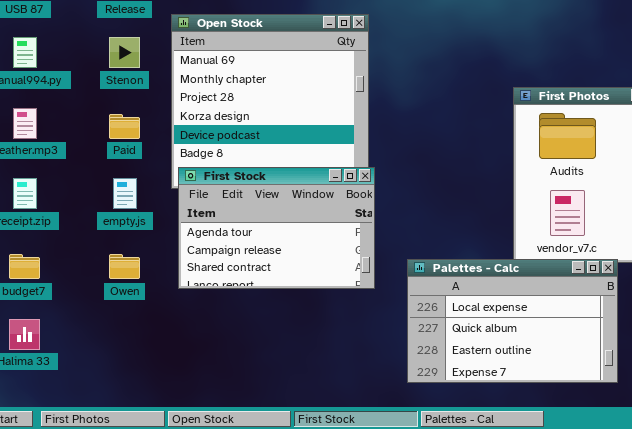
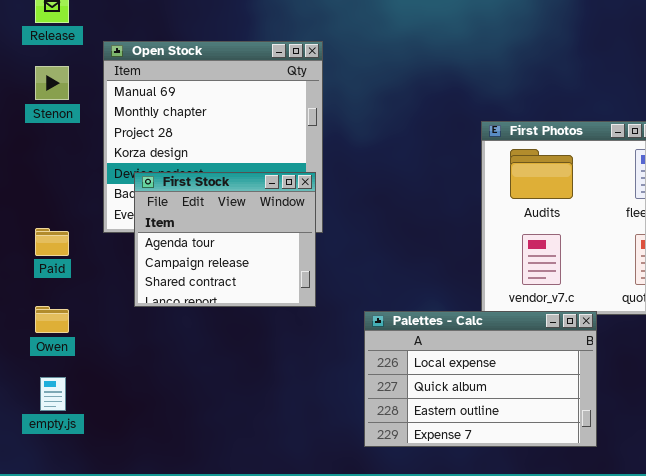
Paid: [109,114,140,139] -> [35,228,69,256], moved
First Stock: [178,167,375,289] -> [134,172,316,307], moved, resized
empty.js: [113,178,137,209] -> [40,377,66,411], moved

